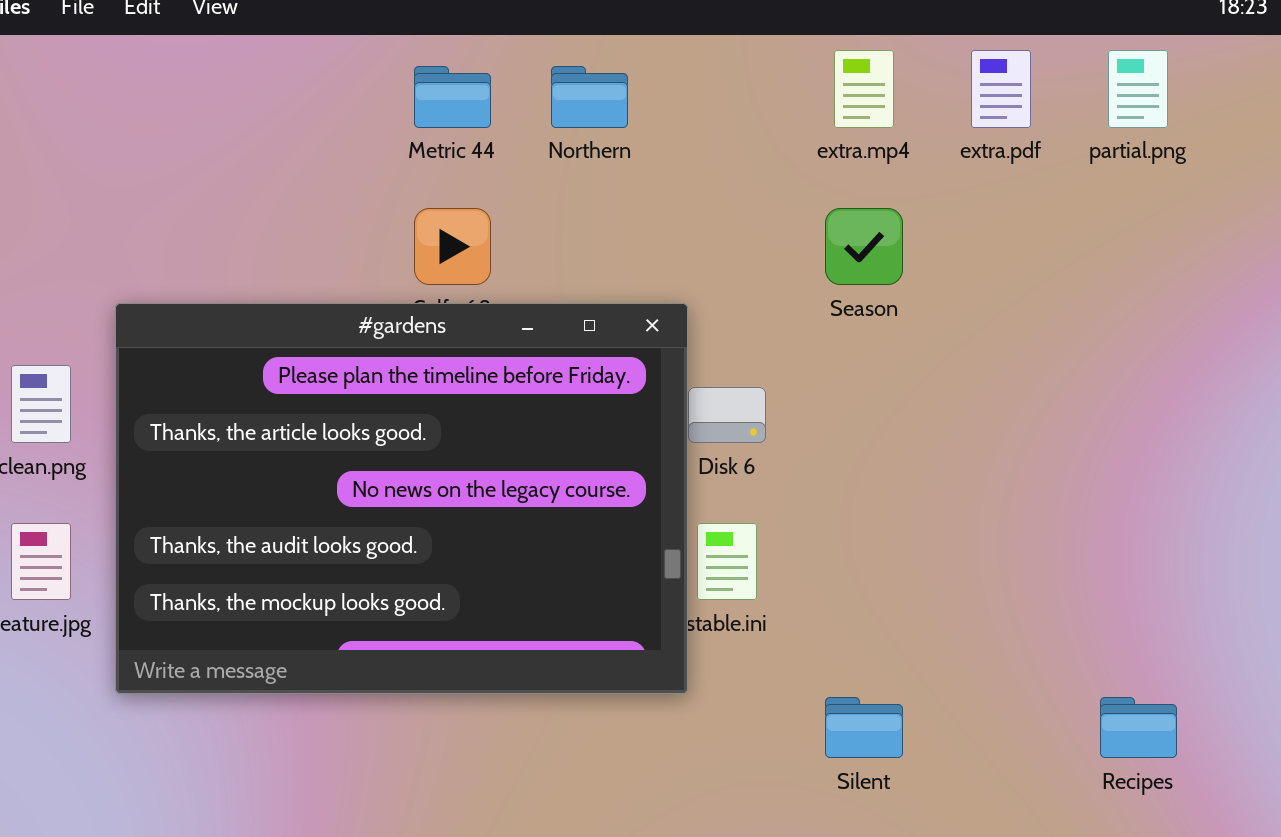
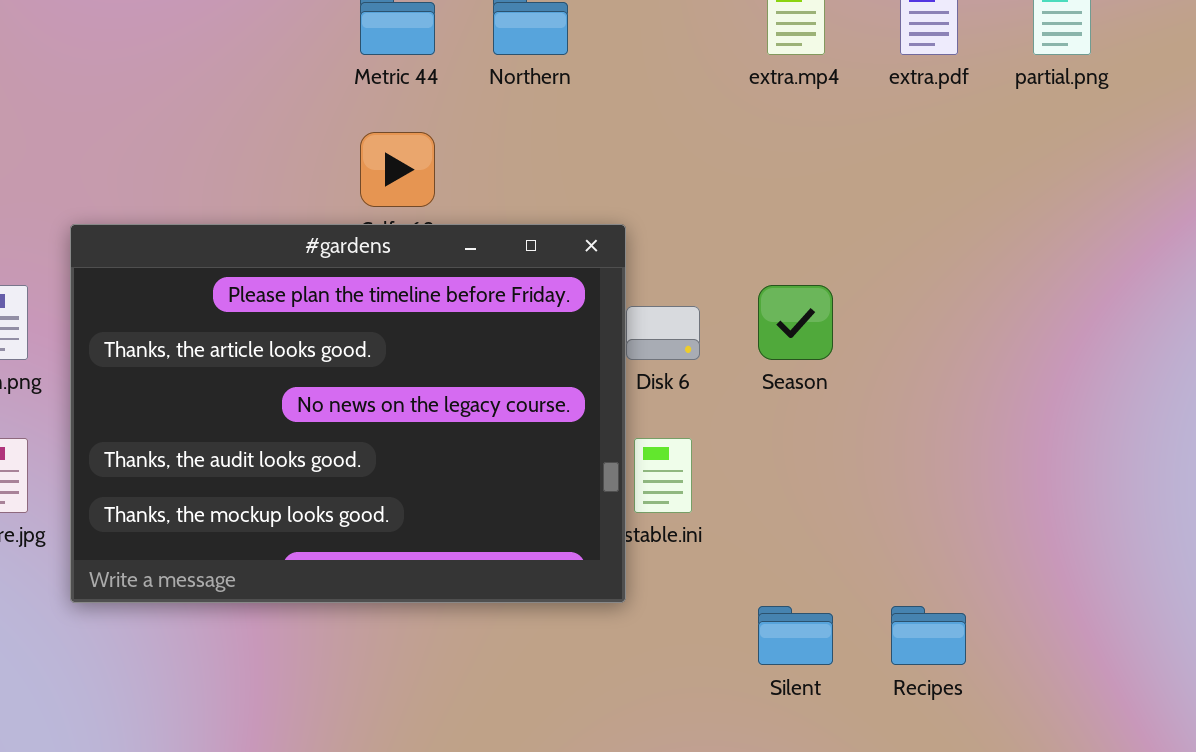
Season: [825,208,903,285] -> [758,285,833,360], moved
Recipes: [1100,697,1177,758] -> [891,606,966,665], moved

